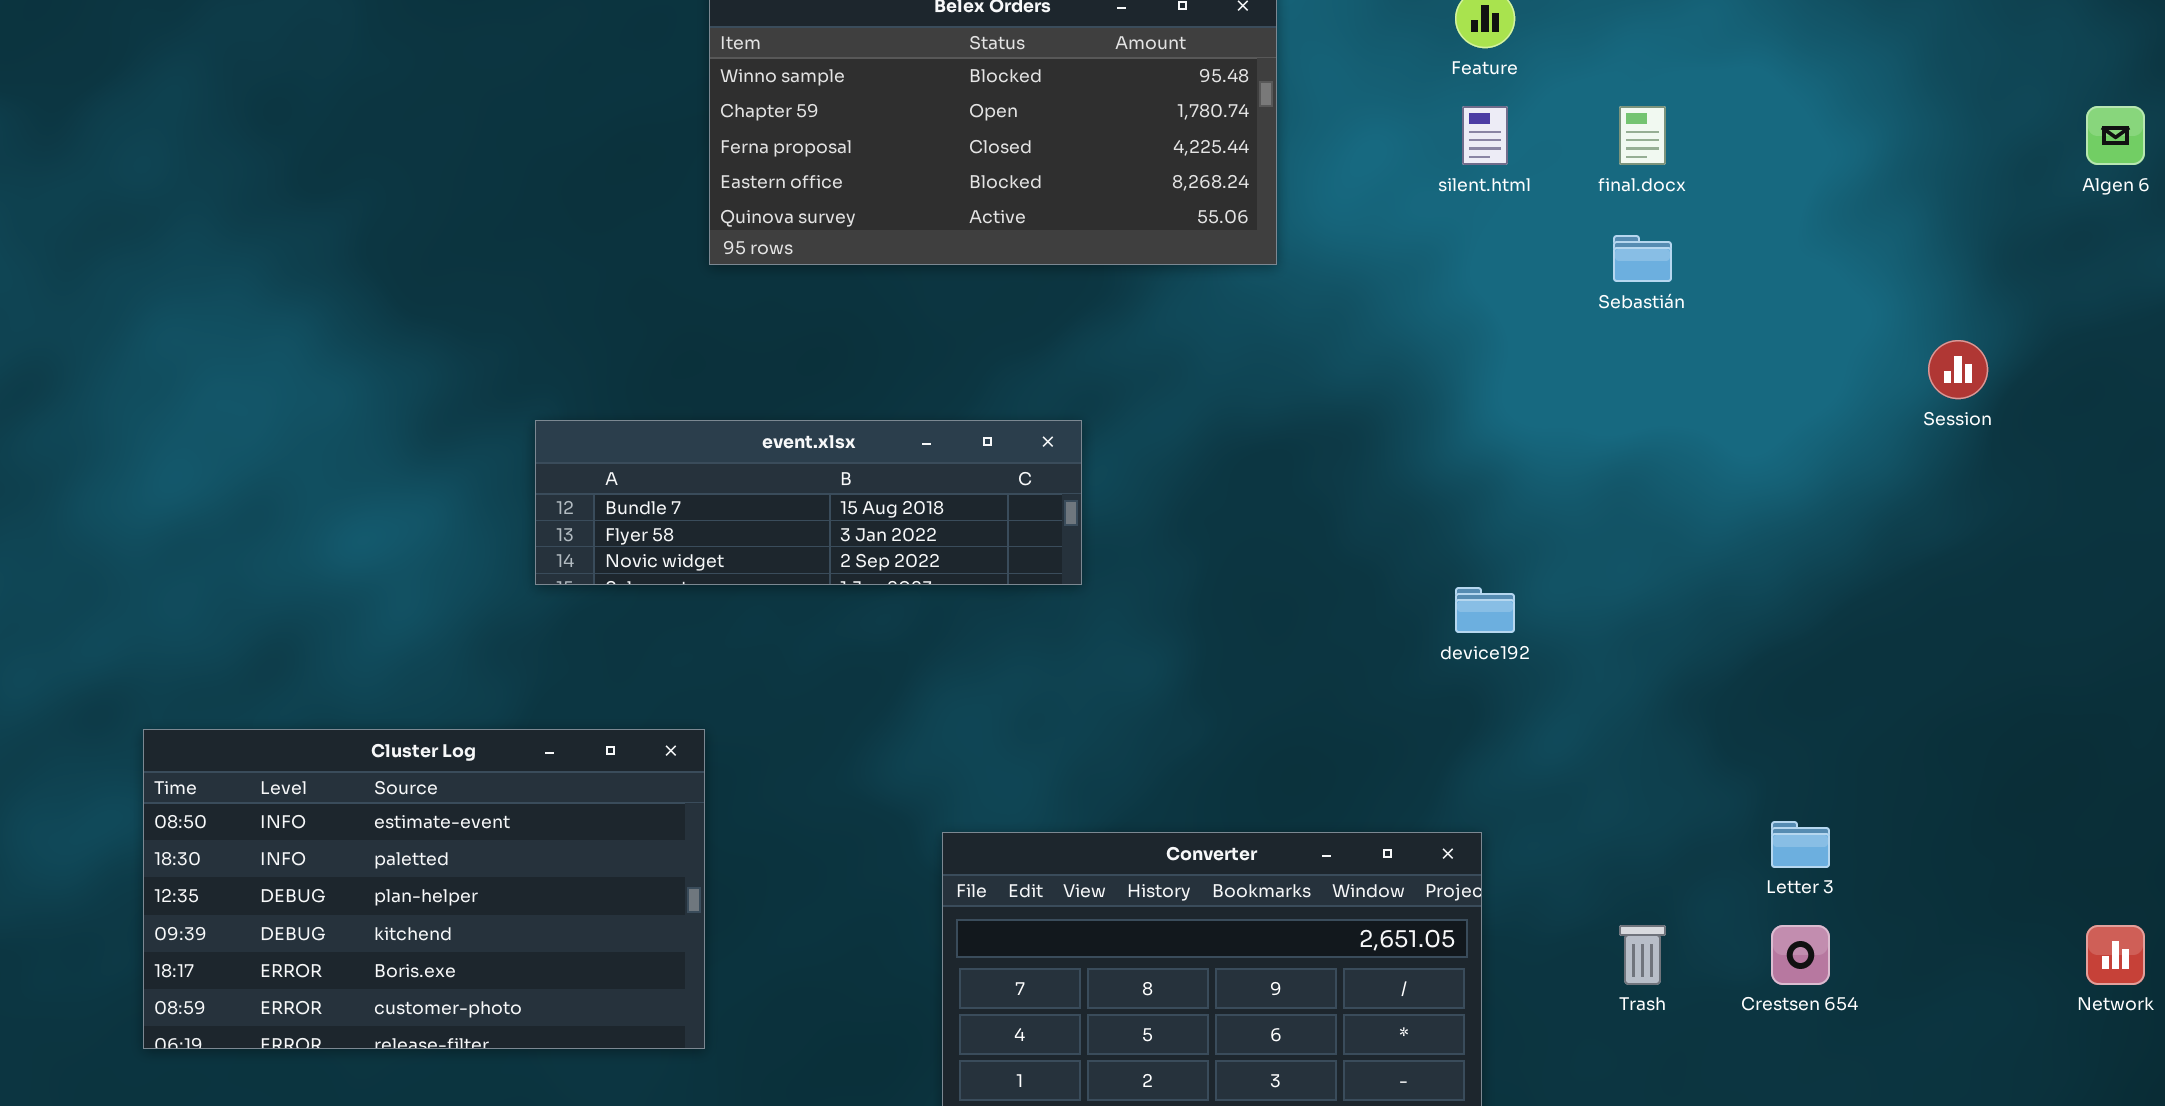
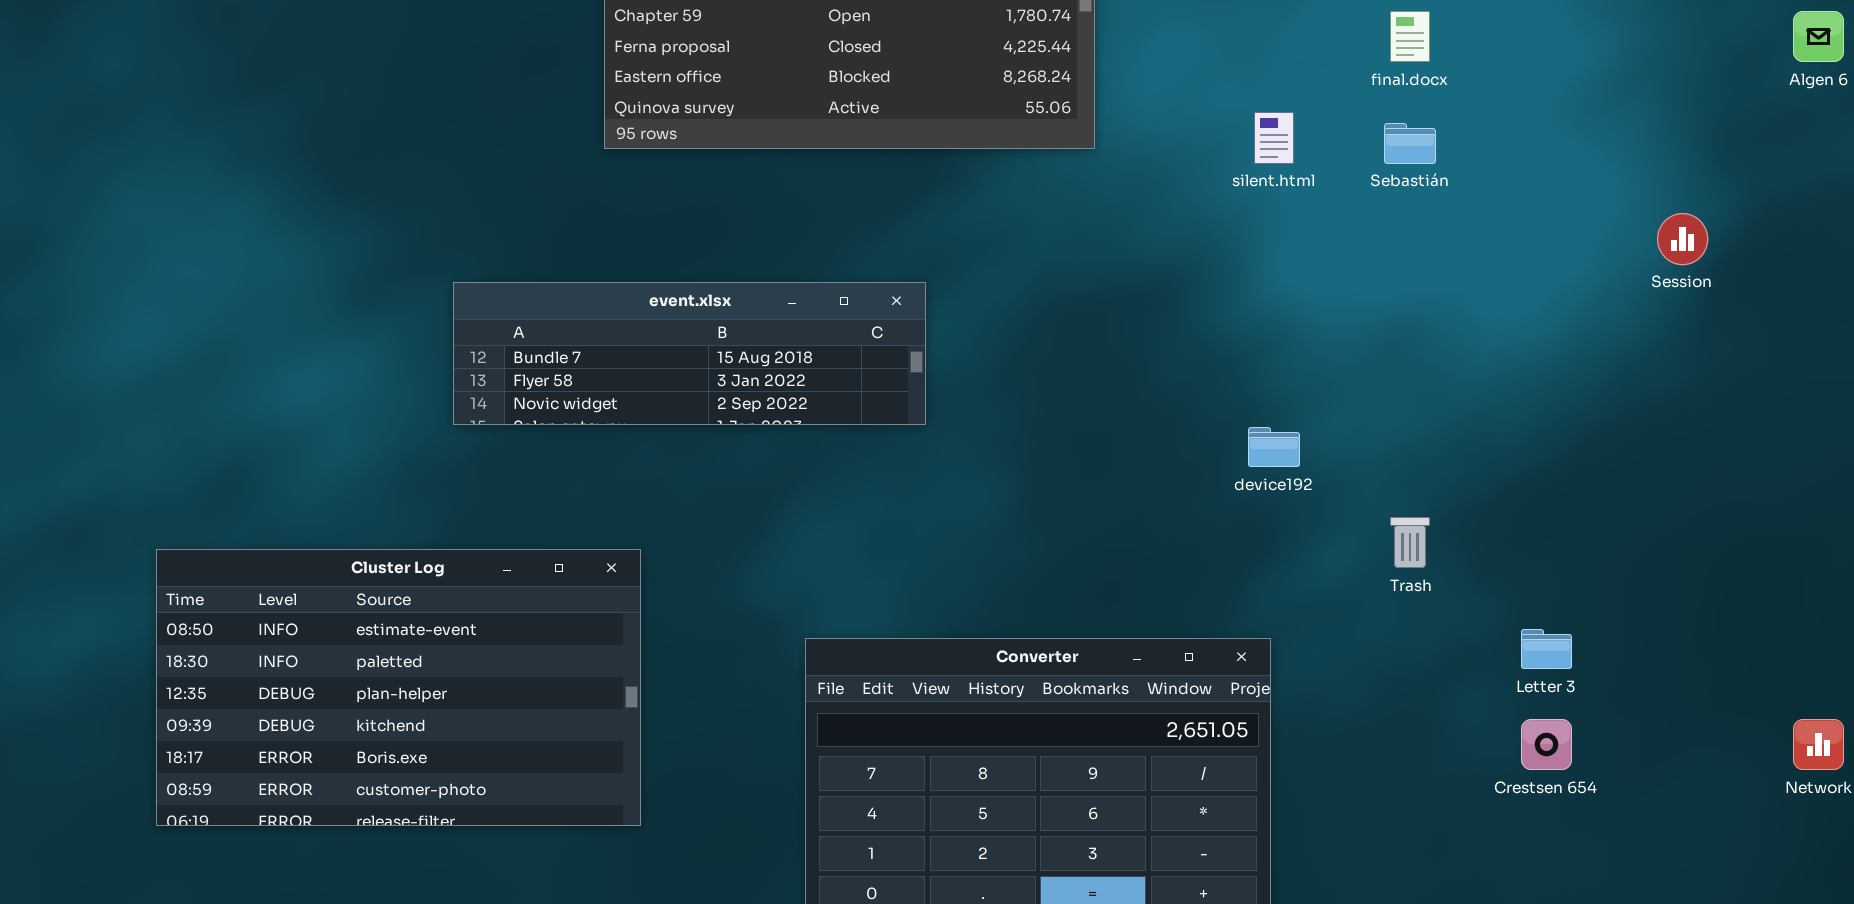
silent.html: [1462,106,1508,165] -> [1254,112,1294,164], moved
Cluster Log: [143,729,705,1049] -> [156,549,641,826], moved
Trash: [1619,925,1666,985] -> [1390,517,1430,568], moved

